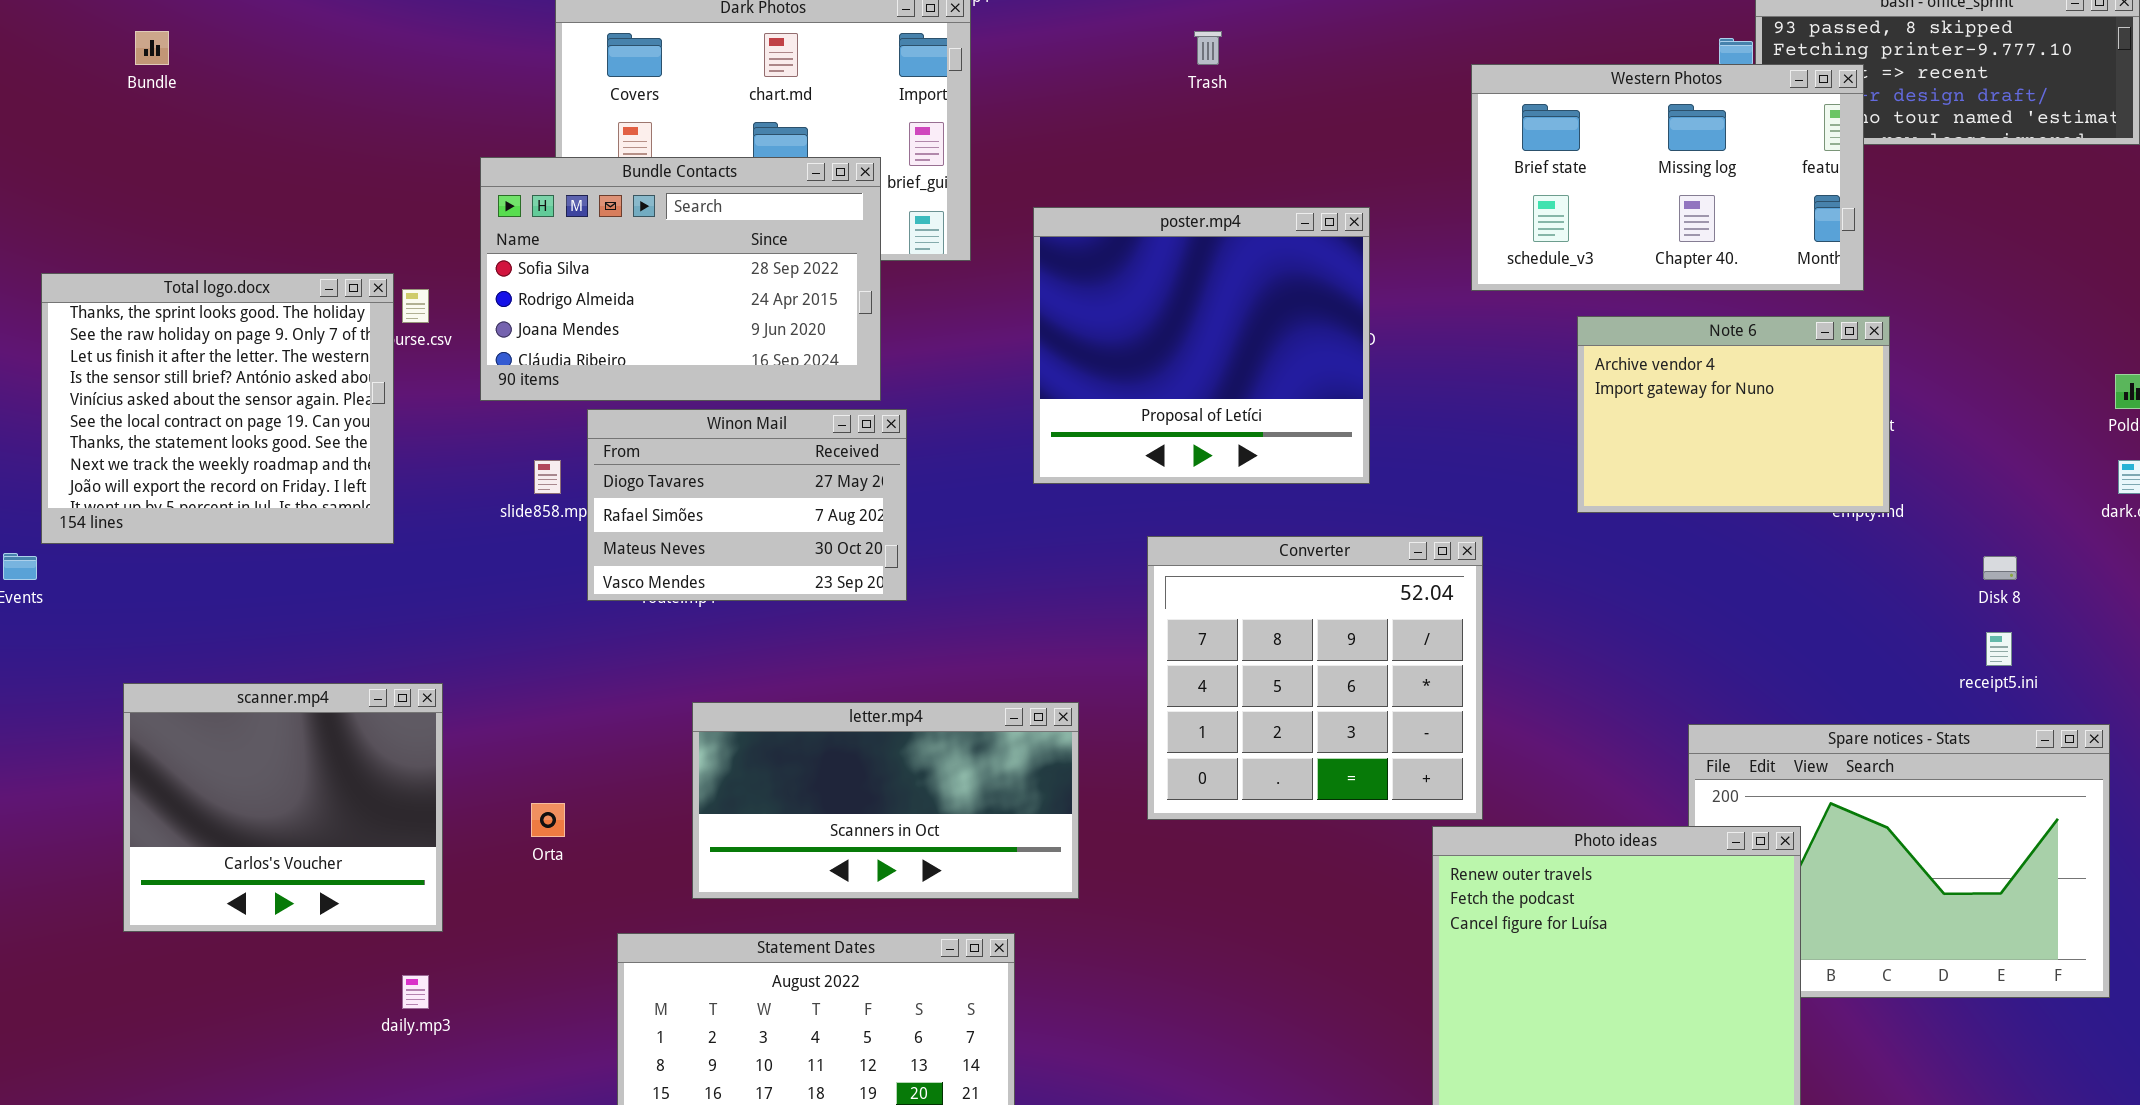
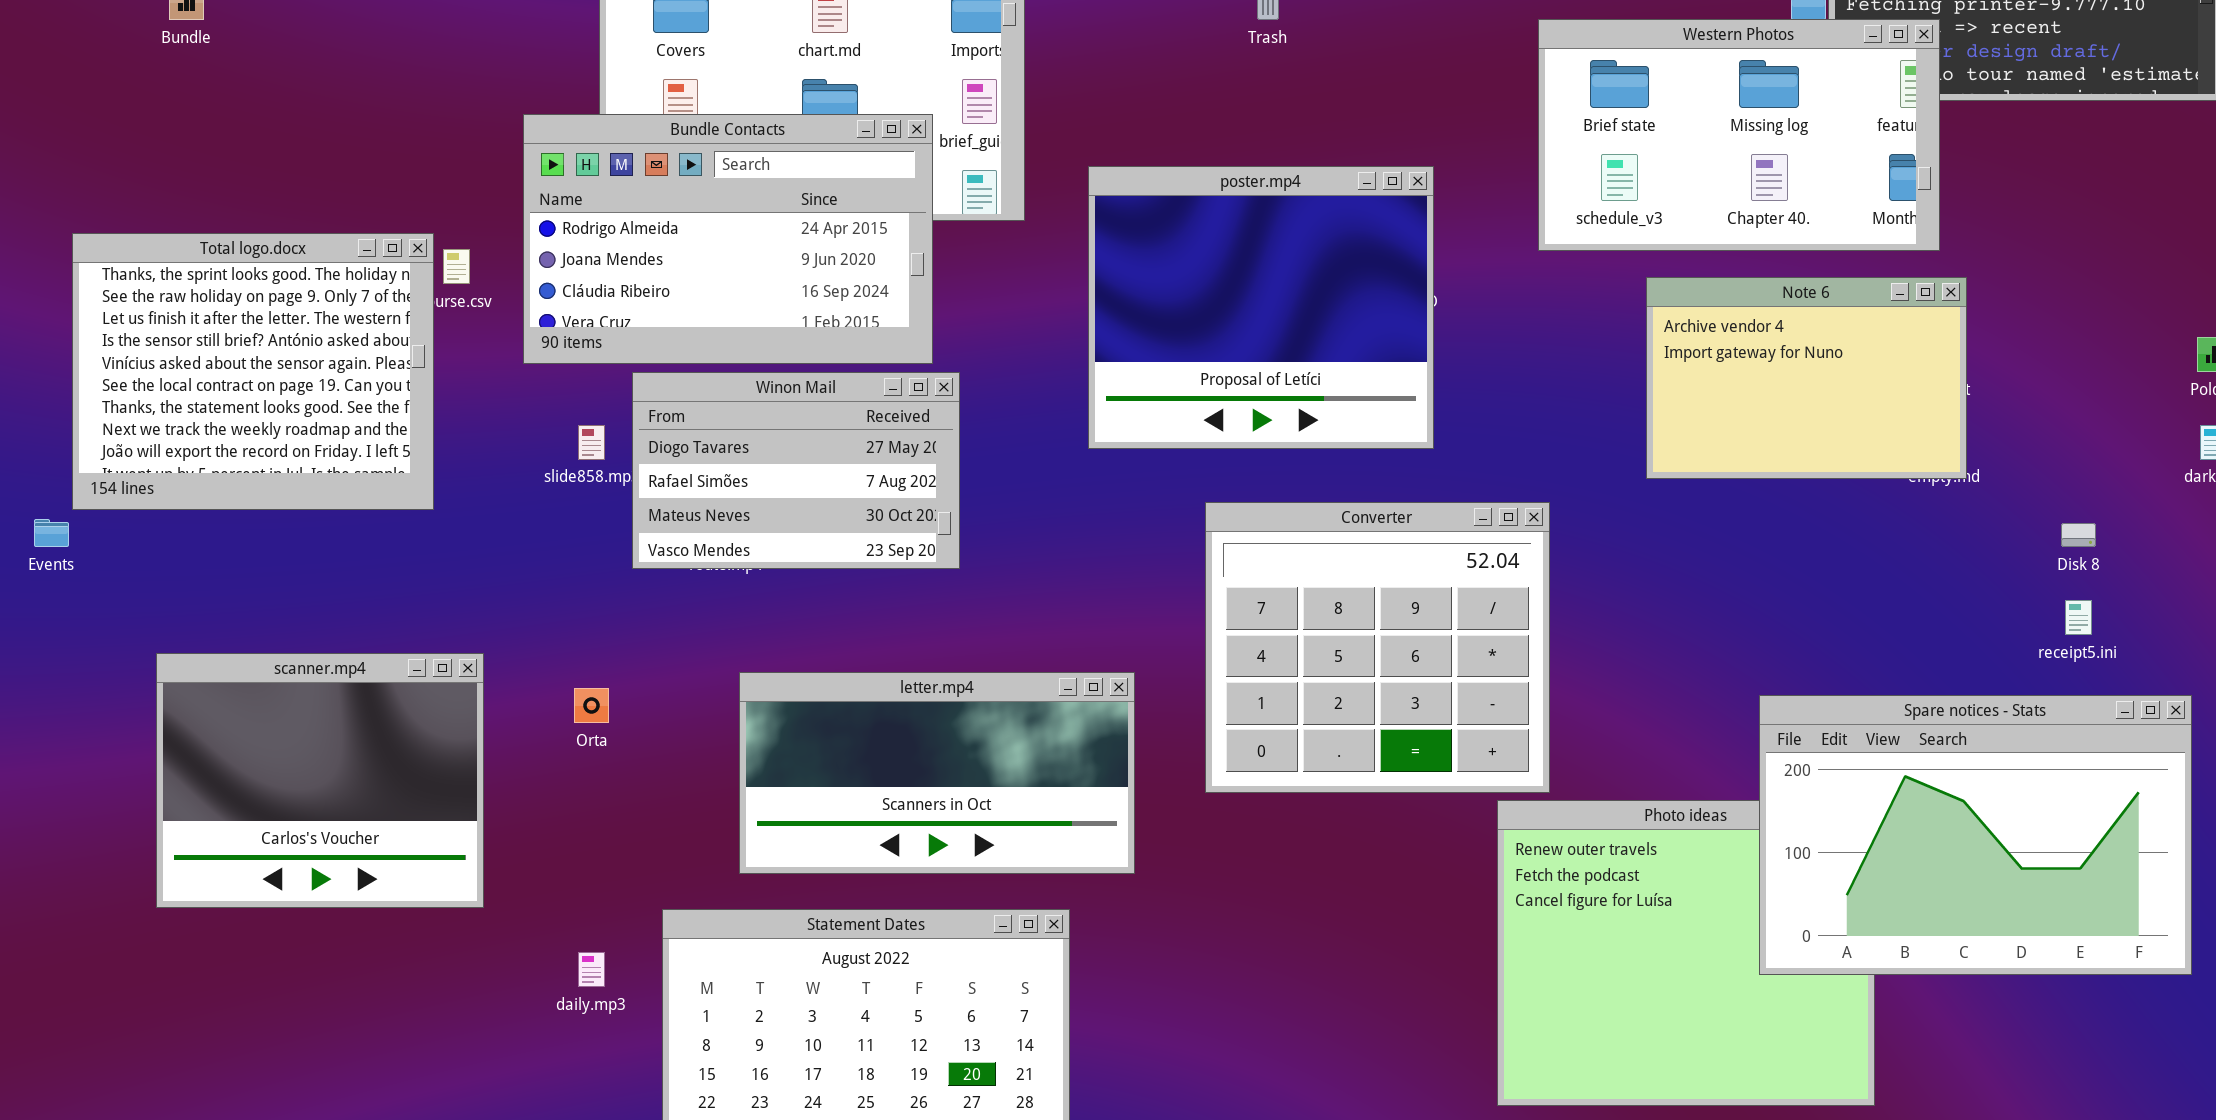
Bundle Contacts: [480,157,881,401] -> [523,114,933,364], scrolled down 1 row
Spare notices - Stats: [1688,724,2110,998] -> [1759,695,2192,975], raised
Orta: [531,803,565,837] -> [574,688,609,723], moved
daily.mp3: [402,975,429,1009] -> [578,952,605,987], moved

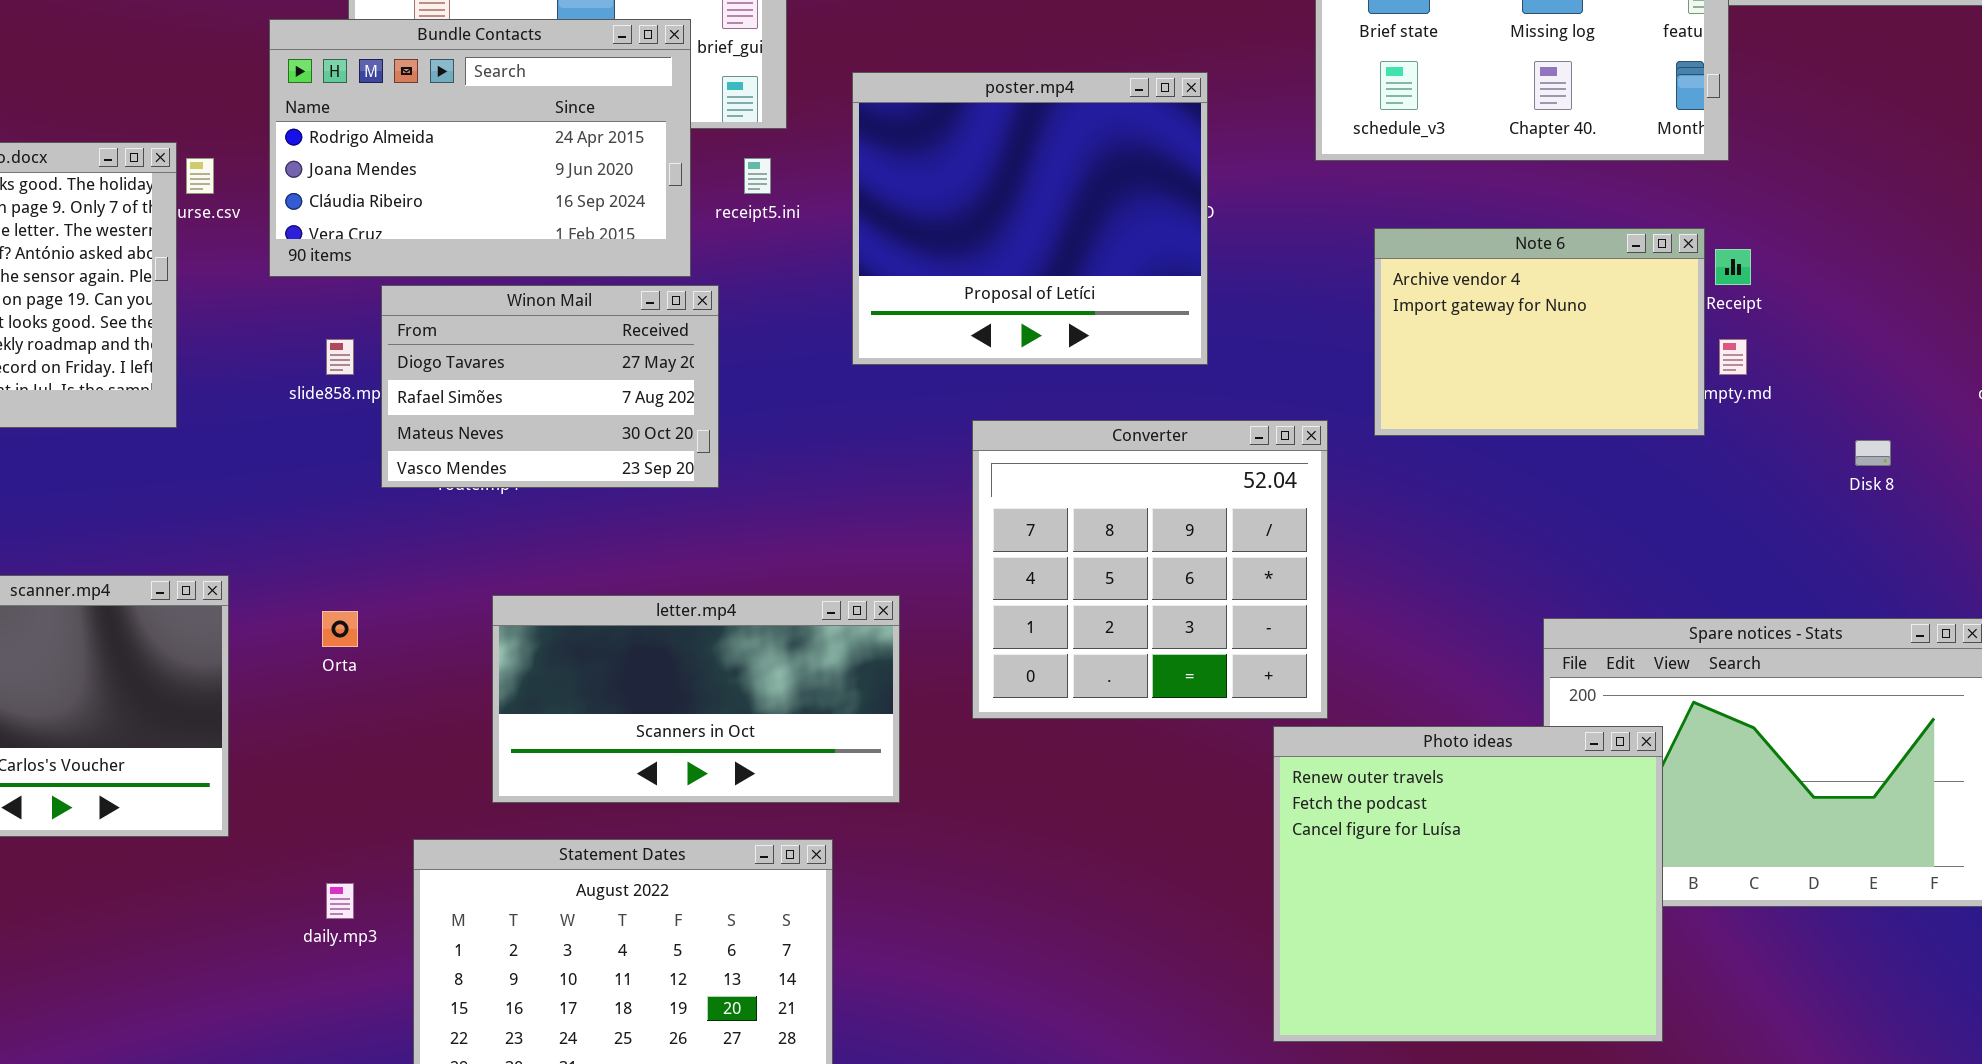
Note 6: [1646,277,1967,479] -> [1374,228,1705,436], moved
receipt5.ini: [2065,600,2092,635] -> [744,158,771,194], moved
Photo ideas: [1497,800,1875,1106] -> [1273,726,1663,1042], raised

